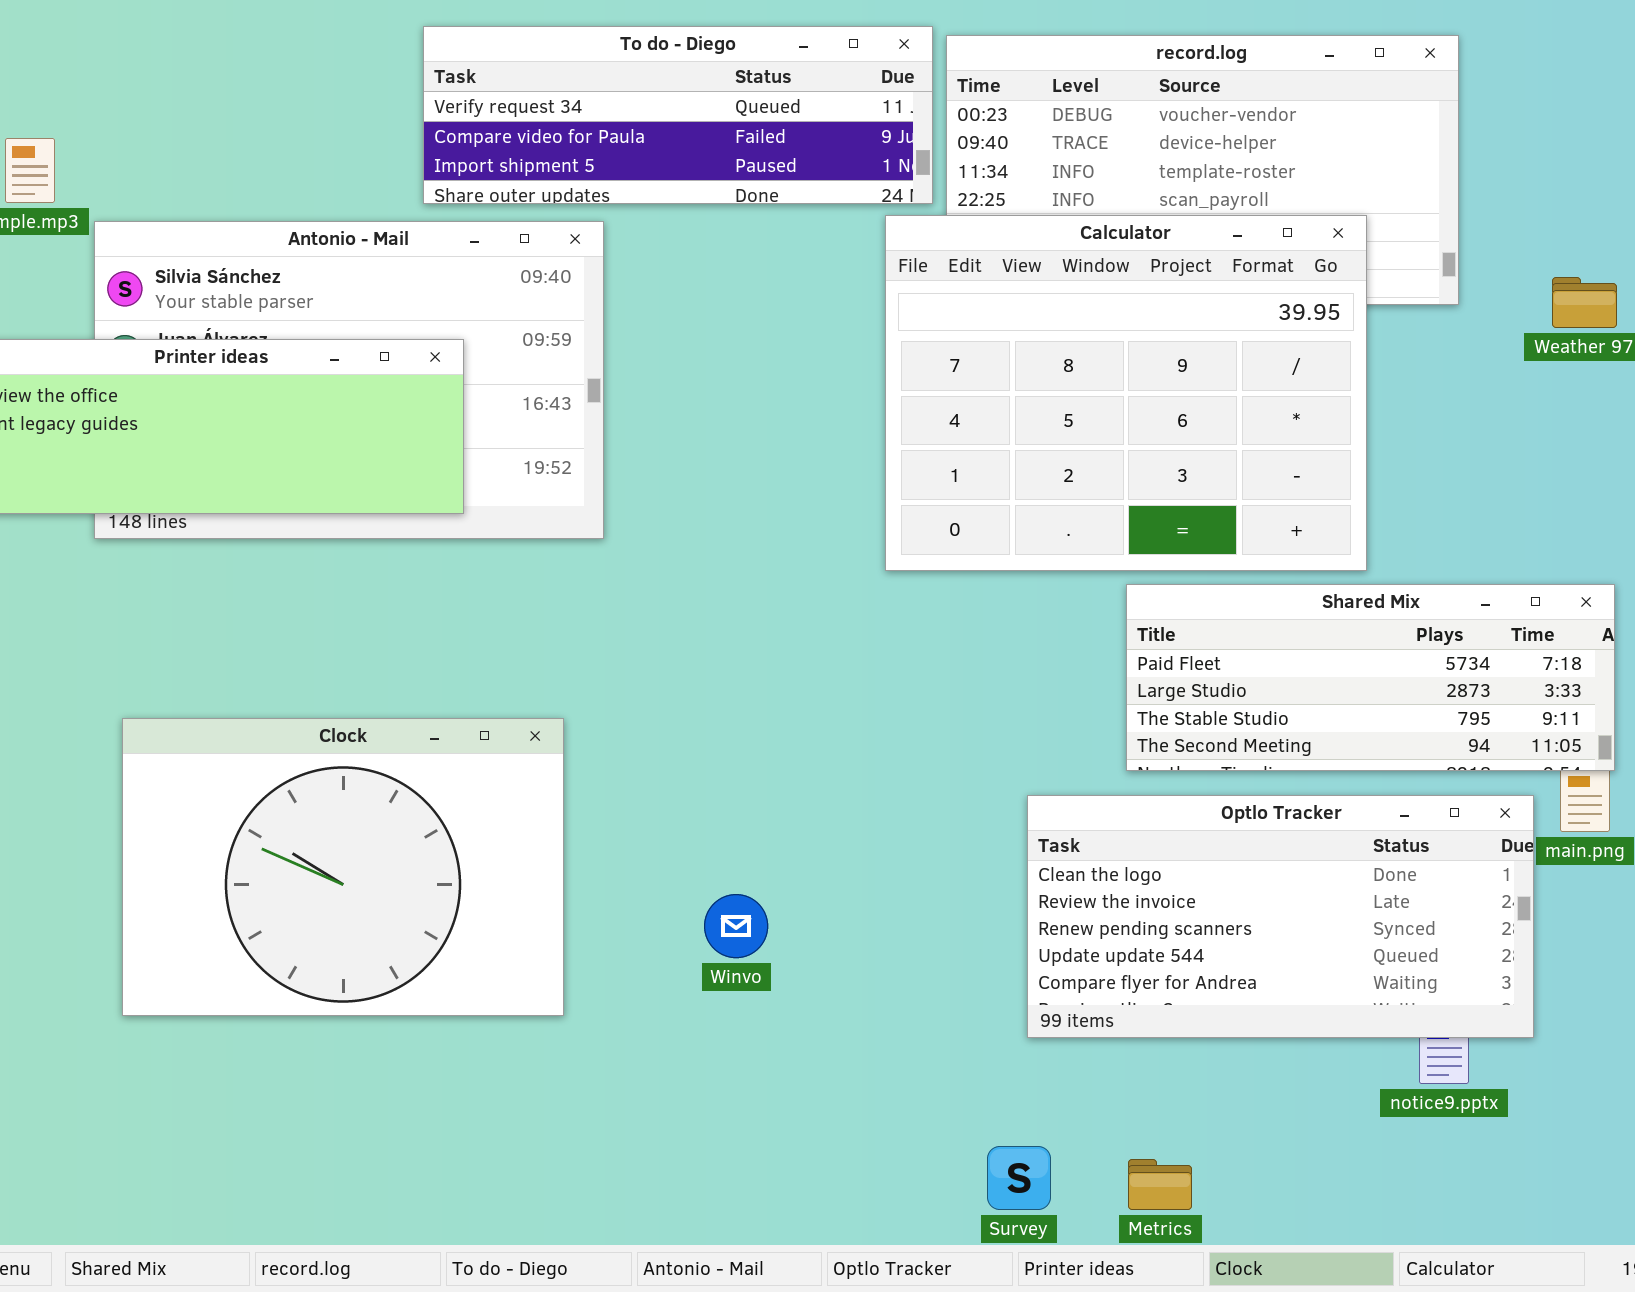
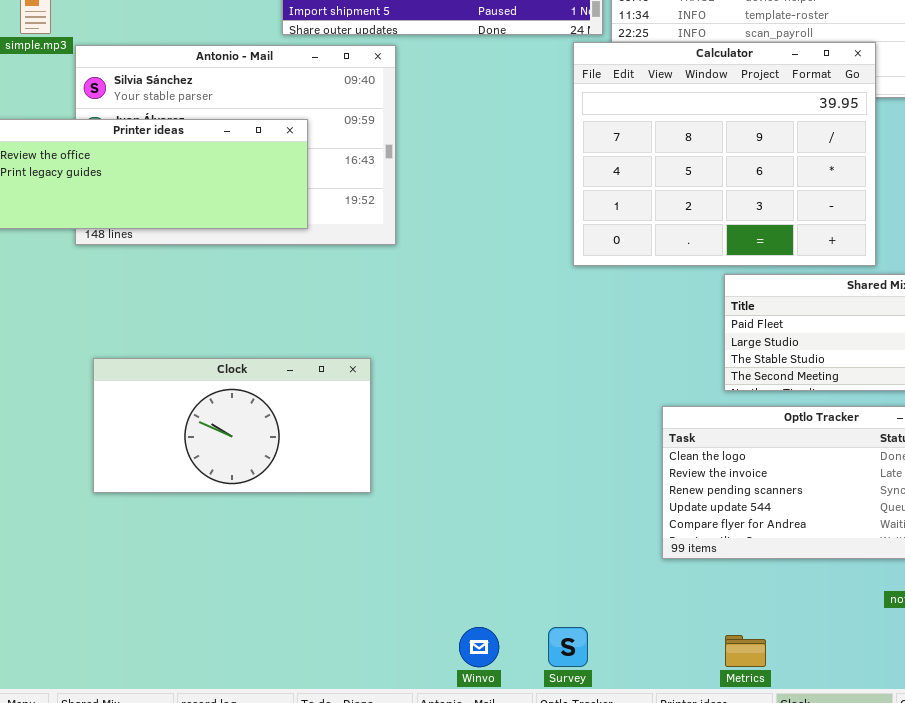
Clock: [122,718,564,1016] -> [93,358,371,493], resized
Winvo: [704,894,768,958] -> [459,627,499,667], moved
Survey: [987,1146,1051,1210] -> [548,627,588,667], moved

